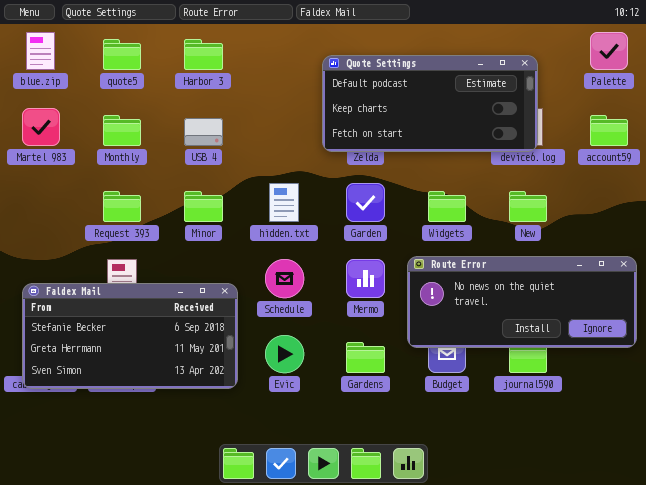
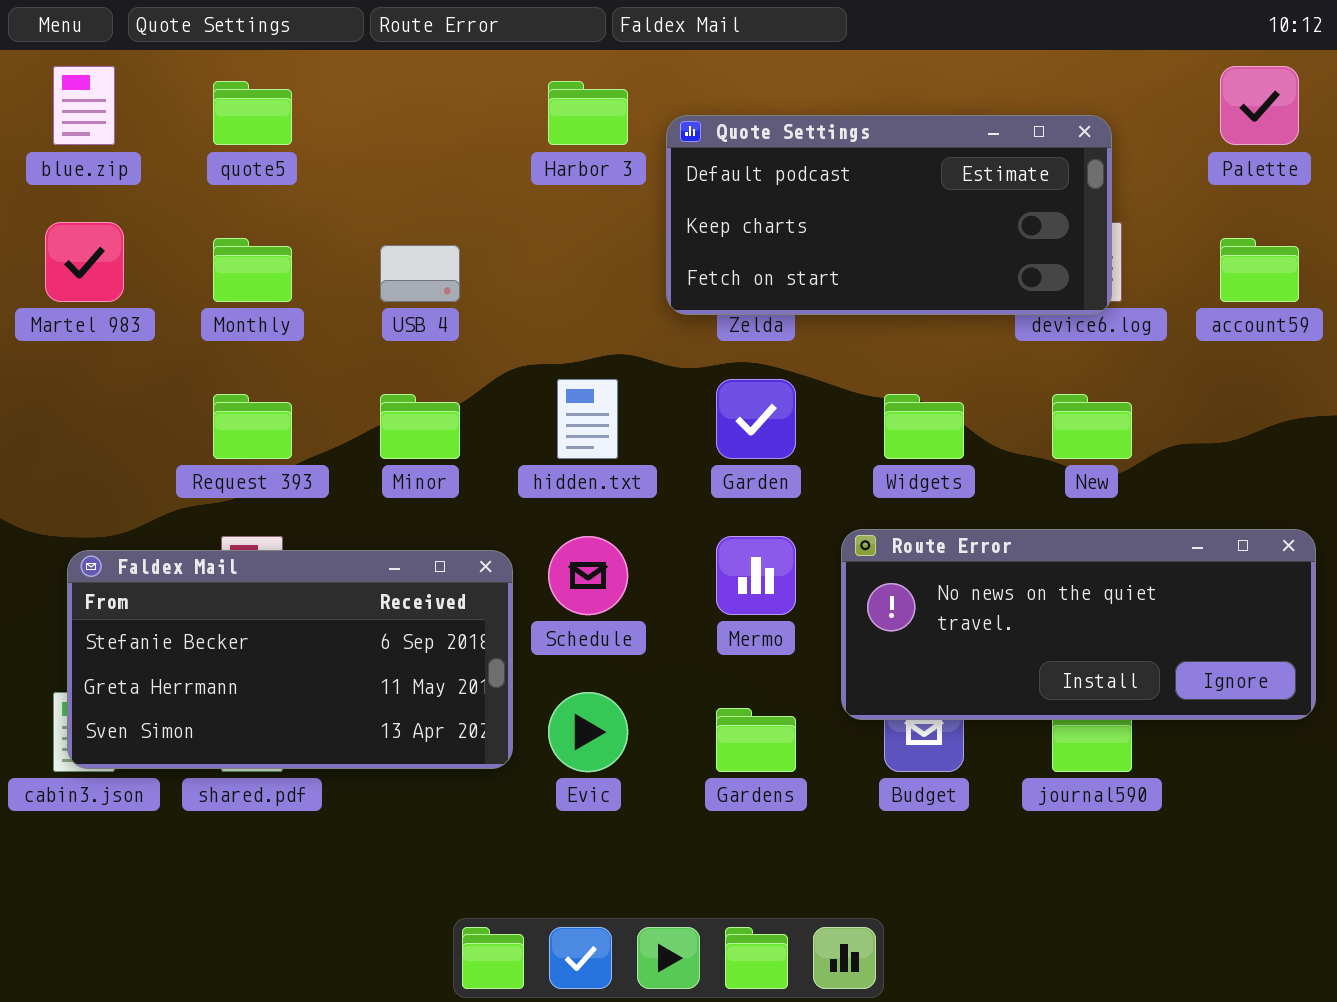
Harbor 3: [184,39,223,70] -> [548,81,628,145], moved
Faldex Mail: [22,283,238,389] -> [67,550,513,769], moved

